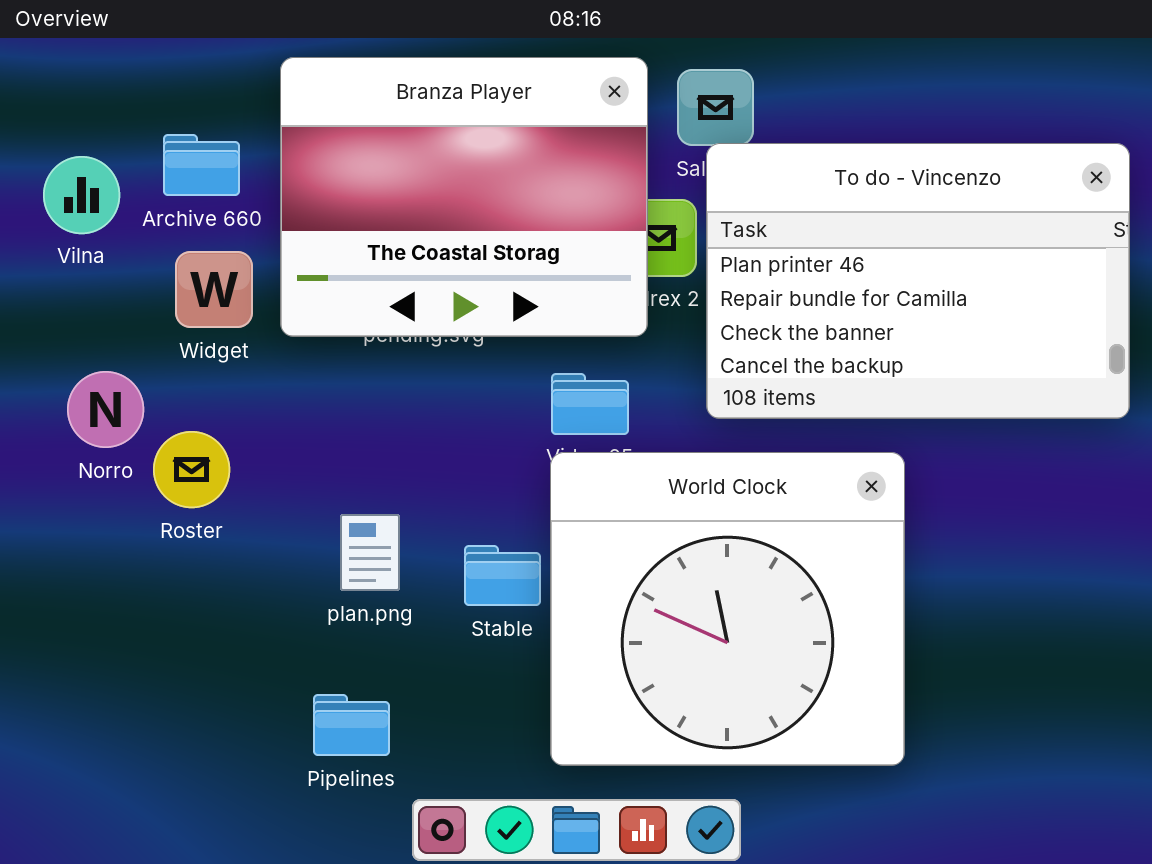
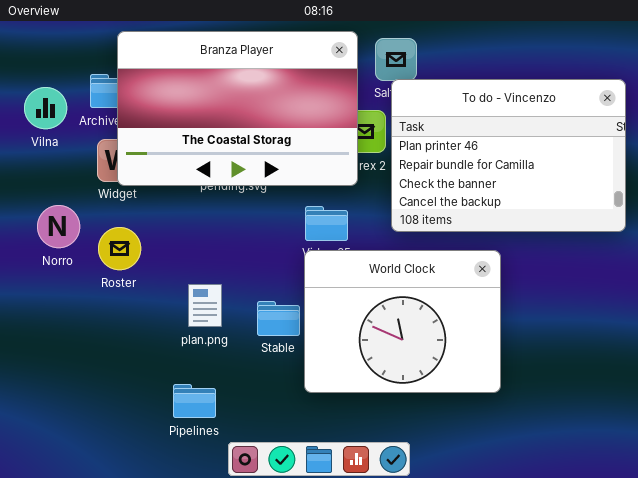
Branza Player: [280,57,648,337] -> [117,31,358,186], resized
Roster: [153,431,230,508] -> [98,227,141,270], moved
World Clock: [550,452,905,766] -> [304,250,501,393], resized

